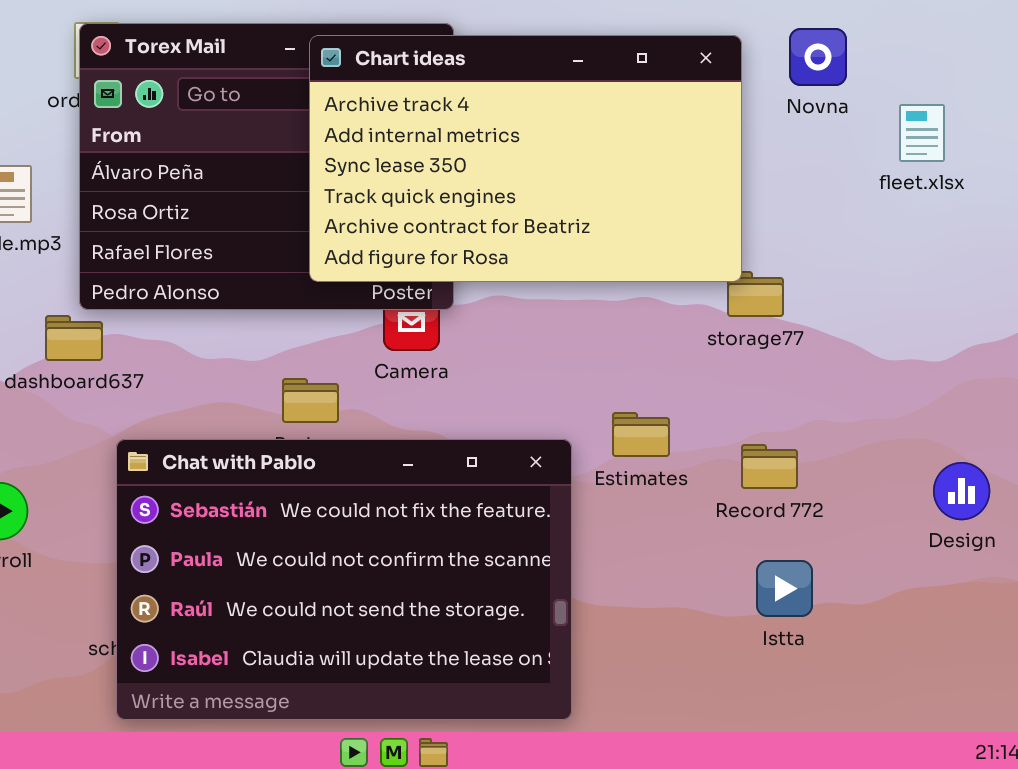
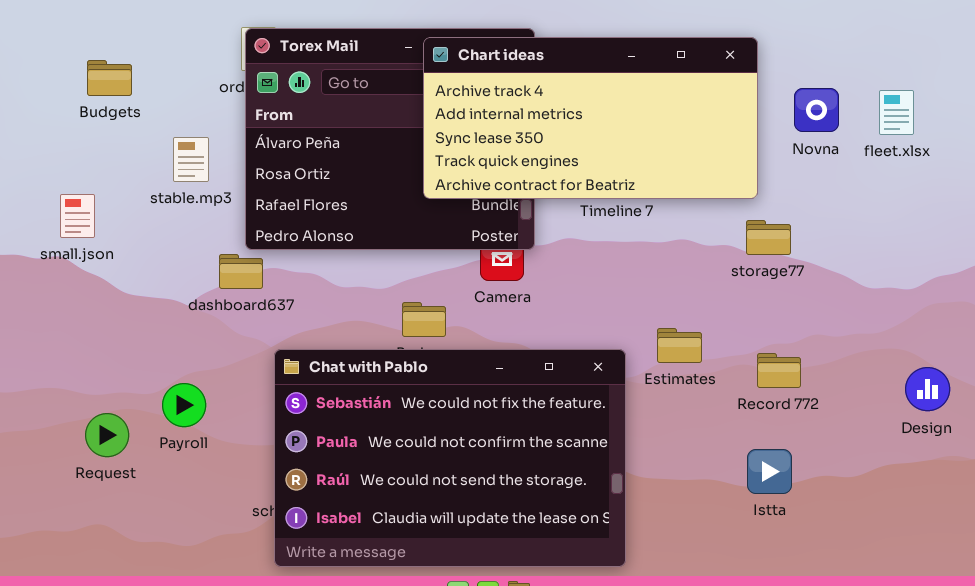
Novna: [789,28,847,86] -> [794,88,839,132], moved
Chart ideas: [309,35,742,282] -> [423,37,758,199], resized
Istta: [756,560,813,617] -> [747,449,792,494], moved

